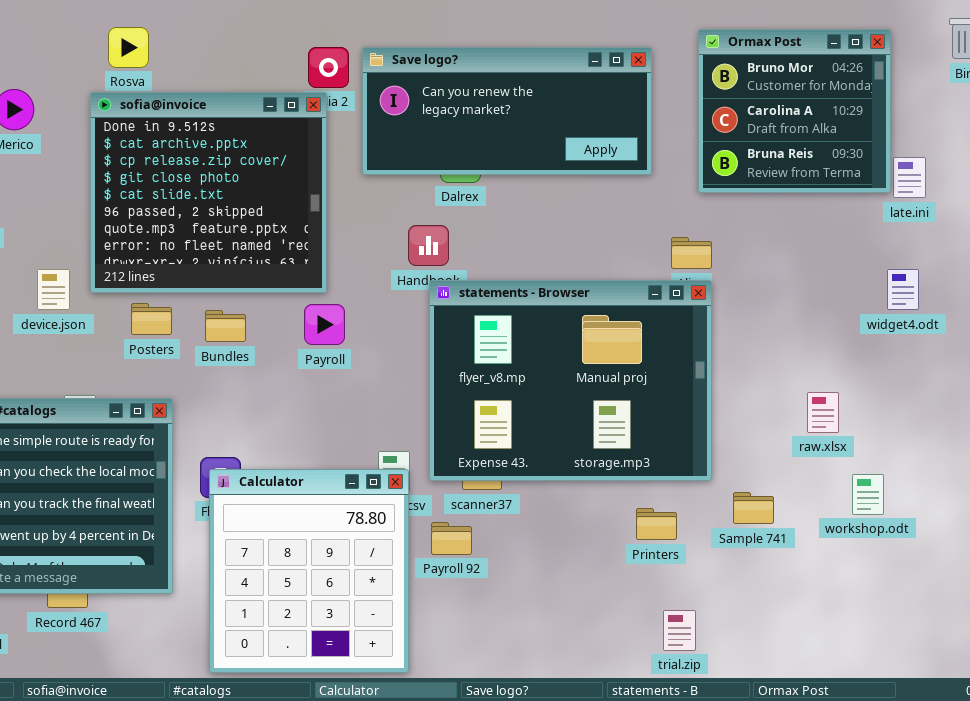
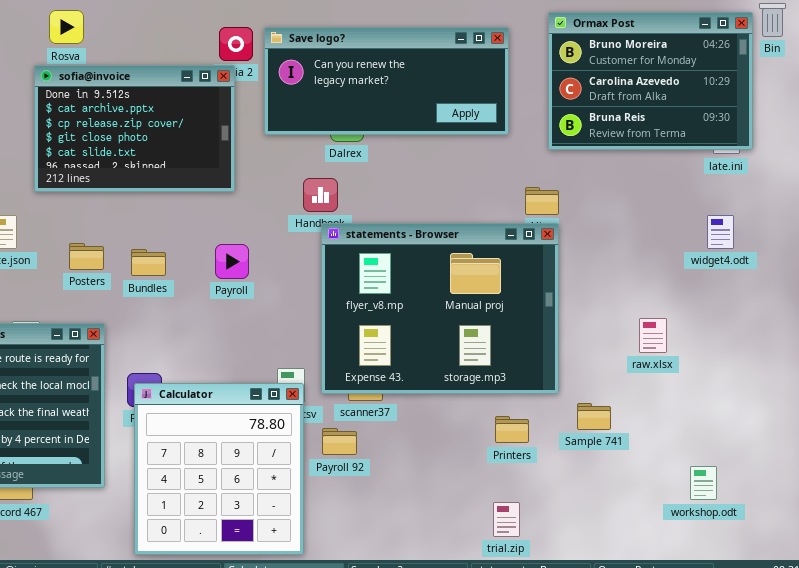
Ormax Post: [698,29,891,193] -> [548,12,753,150], resized
sofia@invoice: [90,92,327,293] -> [34,65,235,192], resized
workshop.odt: [852,474,884,515] -> [690,466,717,500], moved
trial.zip: [663,610,696,651] -> [493,502,520,537], moved

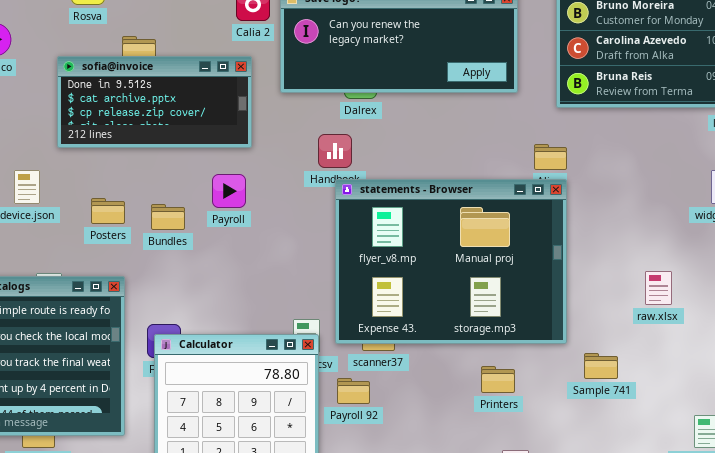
sofia@invoice: [34,65,235,192] -> [57,56,252,148], resized
Payroll: [215,244,249,279] -> [212,174,246,208], moved
Printers: [495,416,529,443] -> [481,366,515,393], moved

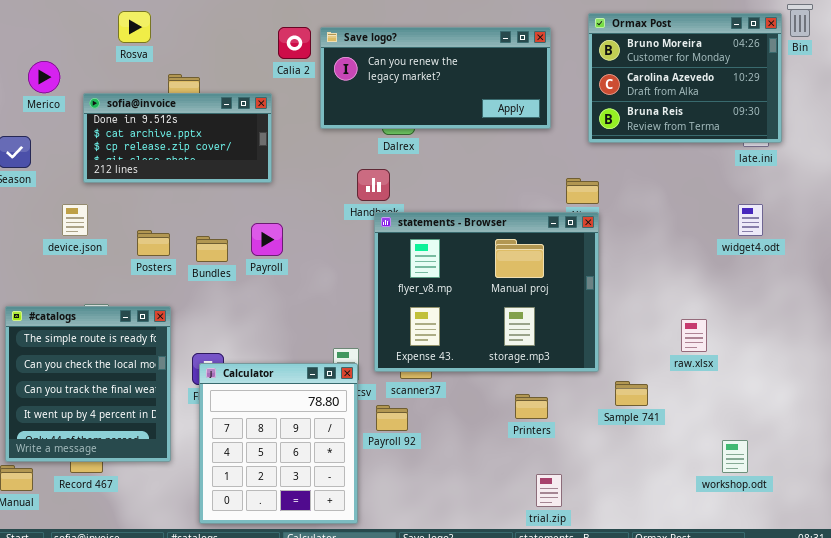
sofia@invoice: [57,56,252,148] -> [83,93,272,183], moved
Payroll: [212,174,246,208] -> [251,223,283,256], moved
raw.xlsx: [645,271,672,305] -> [681,319,707,352], moved

